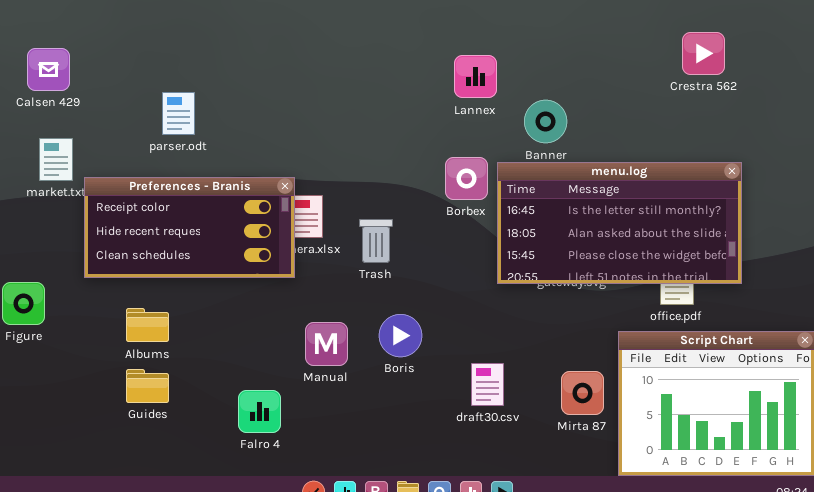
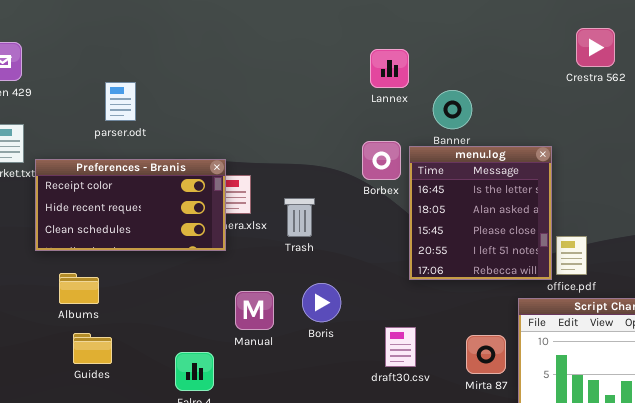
menu.log: [497,162,742,284] -> [409,146,552,280], resized
Albums: [126,308,169,342] -> [59,273,99,304], moved

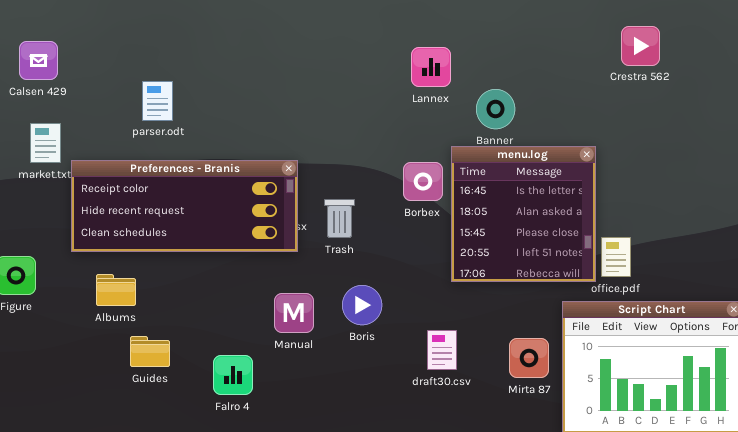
Borbex: [362,141,401,180] -> [403,162,443,201], moved
Preferences - Branis: [35,159,226,251] -> [71,160,298,252], resized
Guides: [73,333,112,364] -> [130,336,170,367], moved

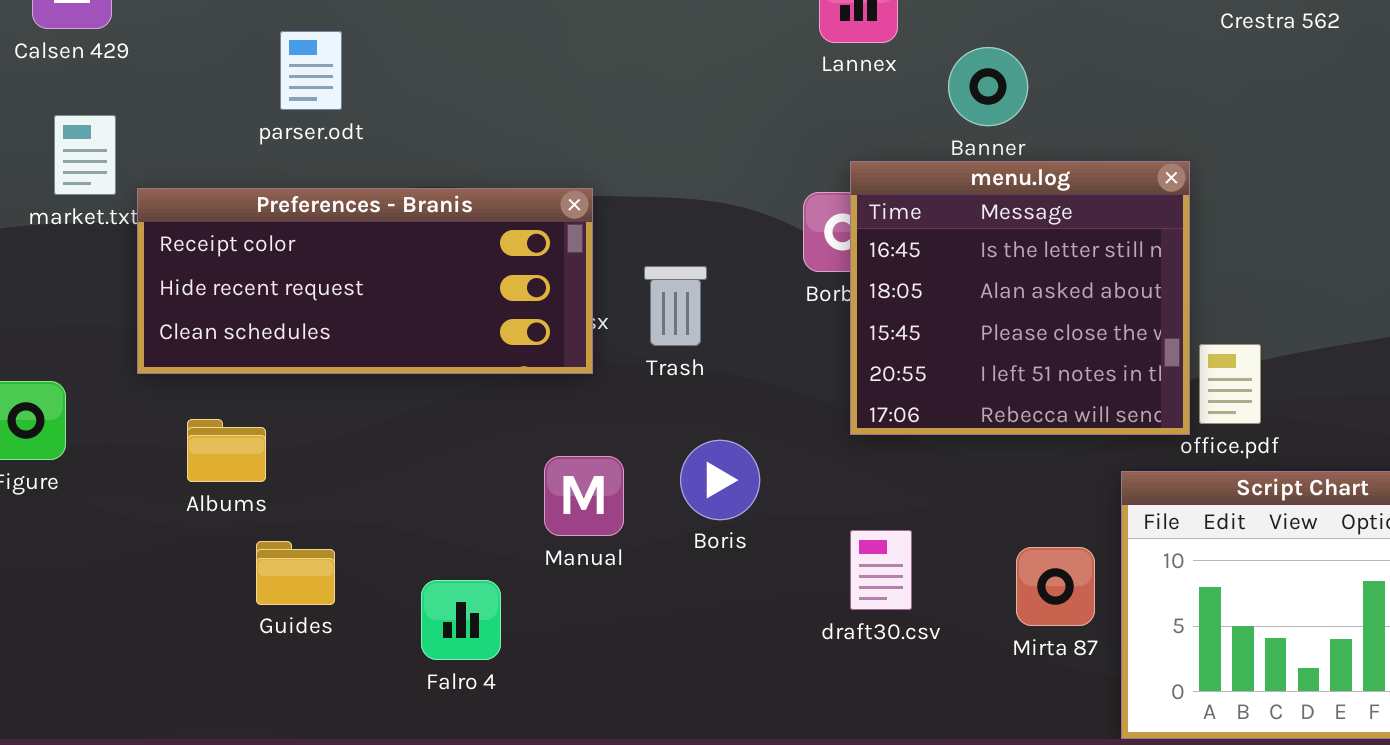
menu.log: [451,146,596,282] -> [850,161,1190,435], resized

